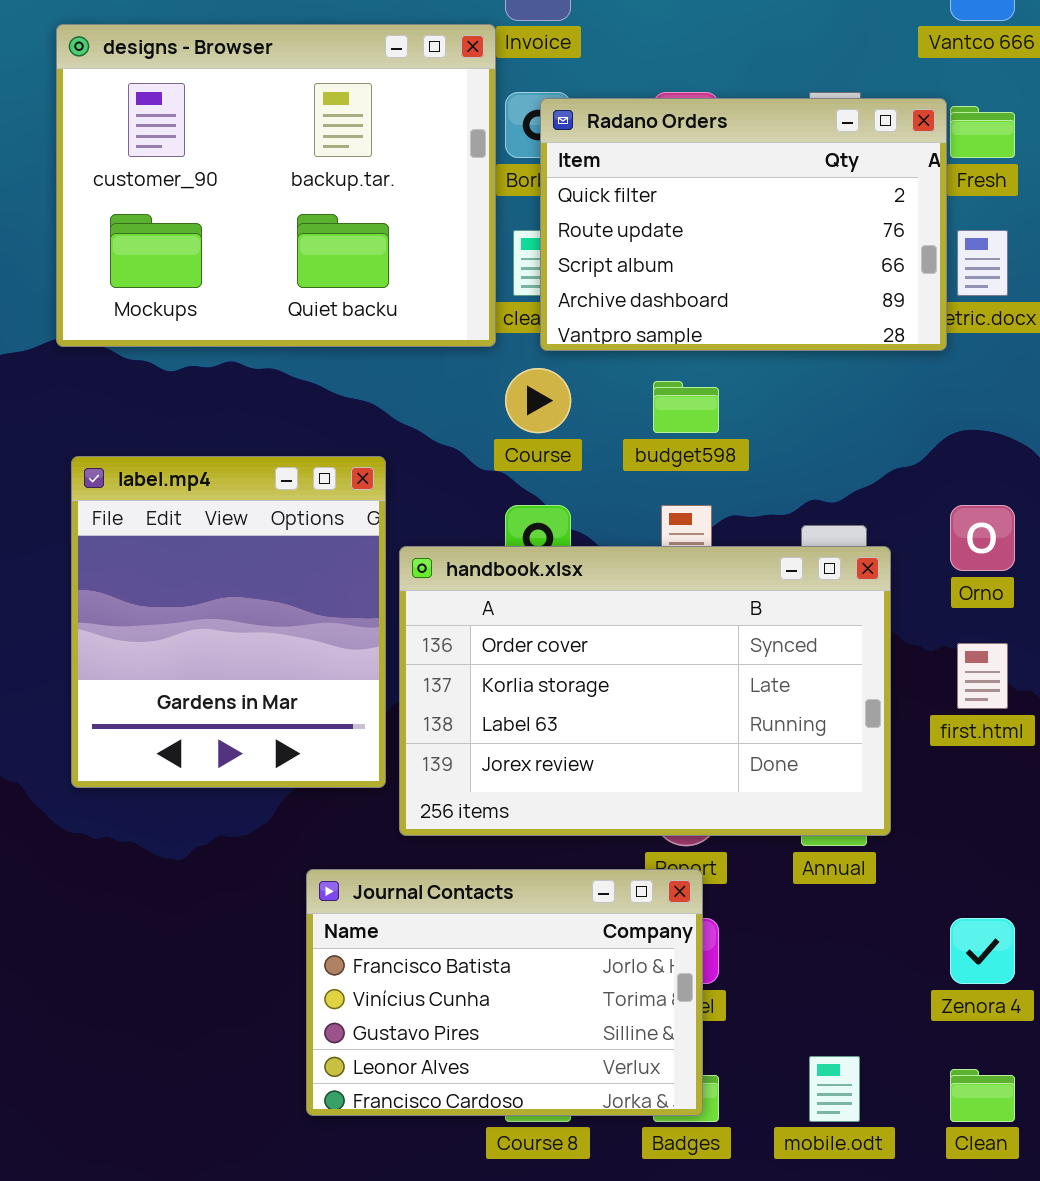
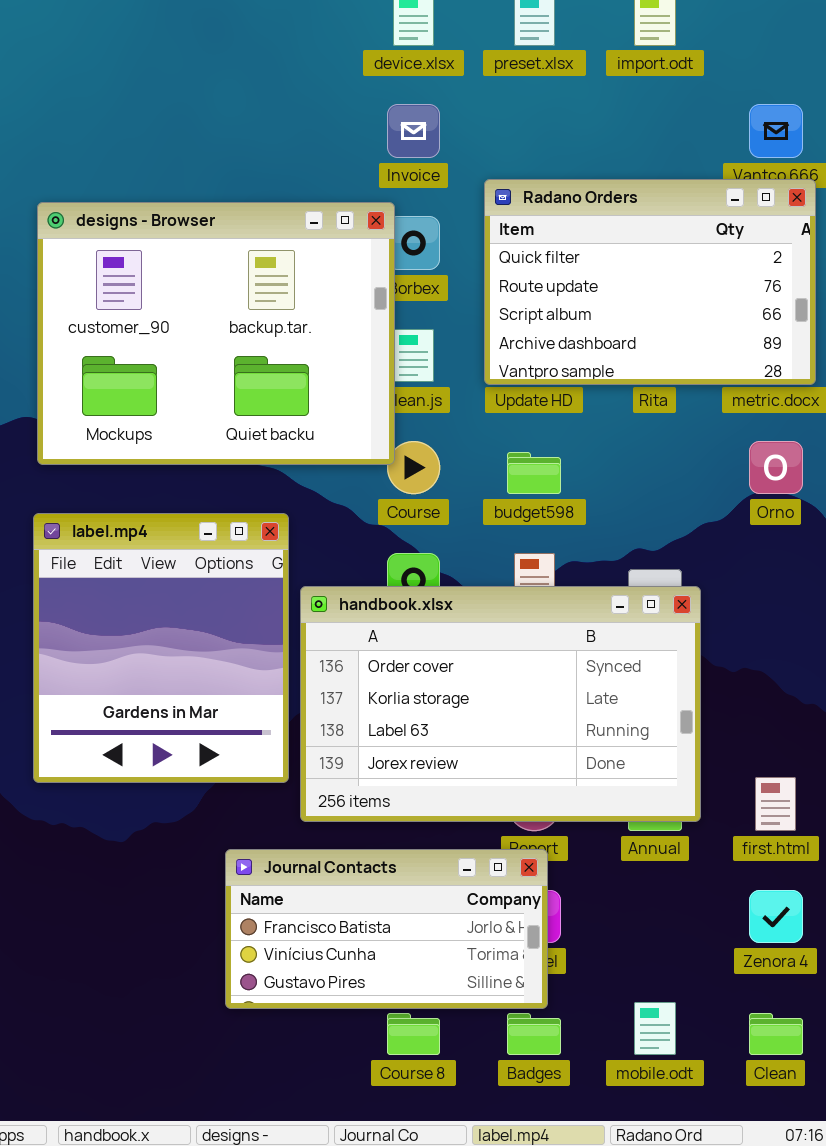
designs - Browser: [56,24,496,347] -> [37,202,395,465], moved
Radano Orders: [540,98,947,351] -> [484,179,816,385], moved
Orno: [950,505,1015,571] -> [749,441,803,494], moved
first.html: [957,643,1008,709] -> [755,777,796,831], moved
Journal Contacts: [306,869,703,1116] -> [225,849,548,1009], resized

